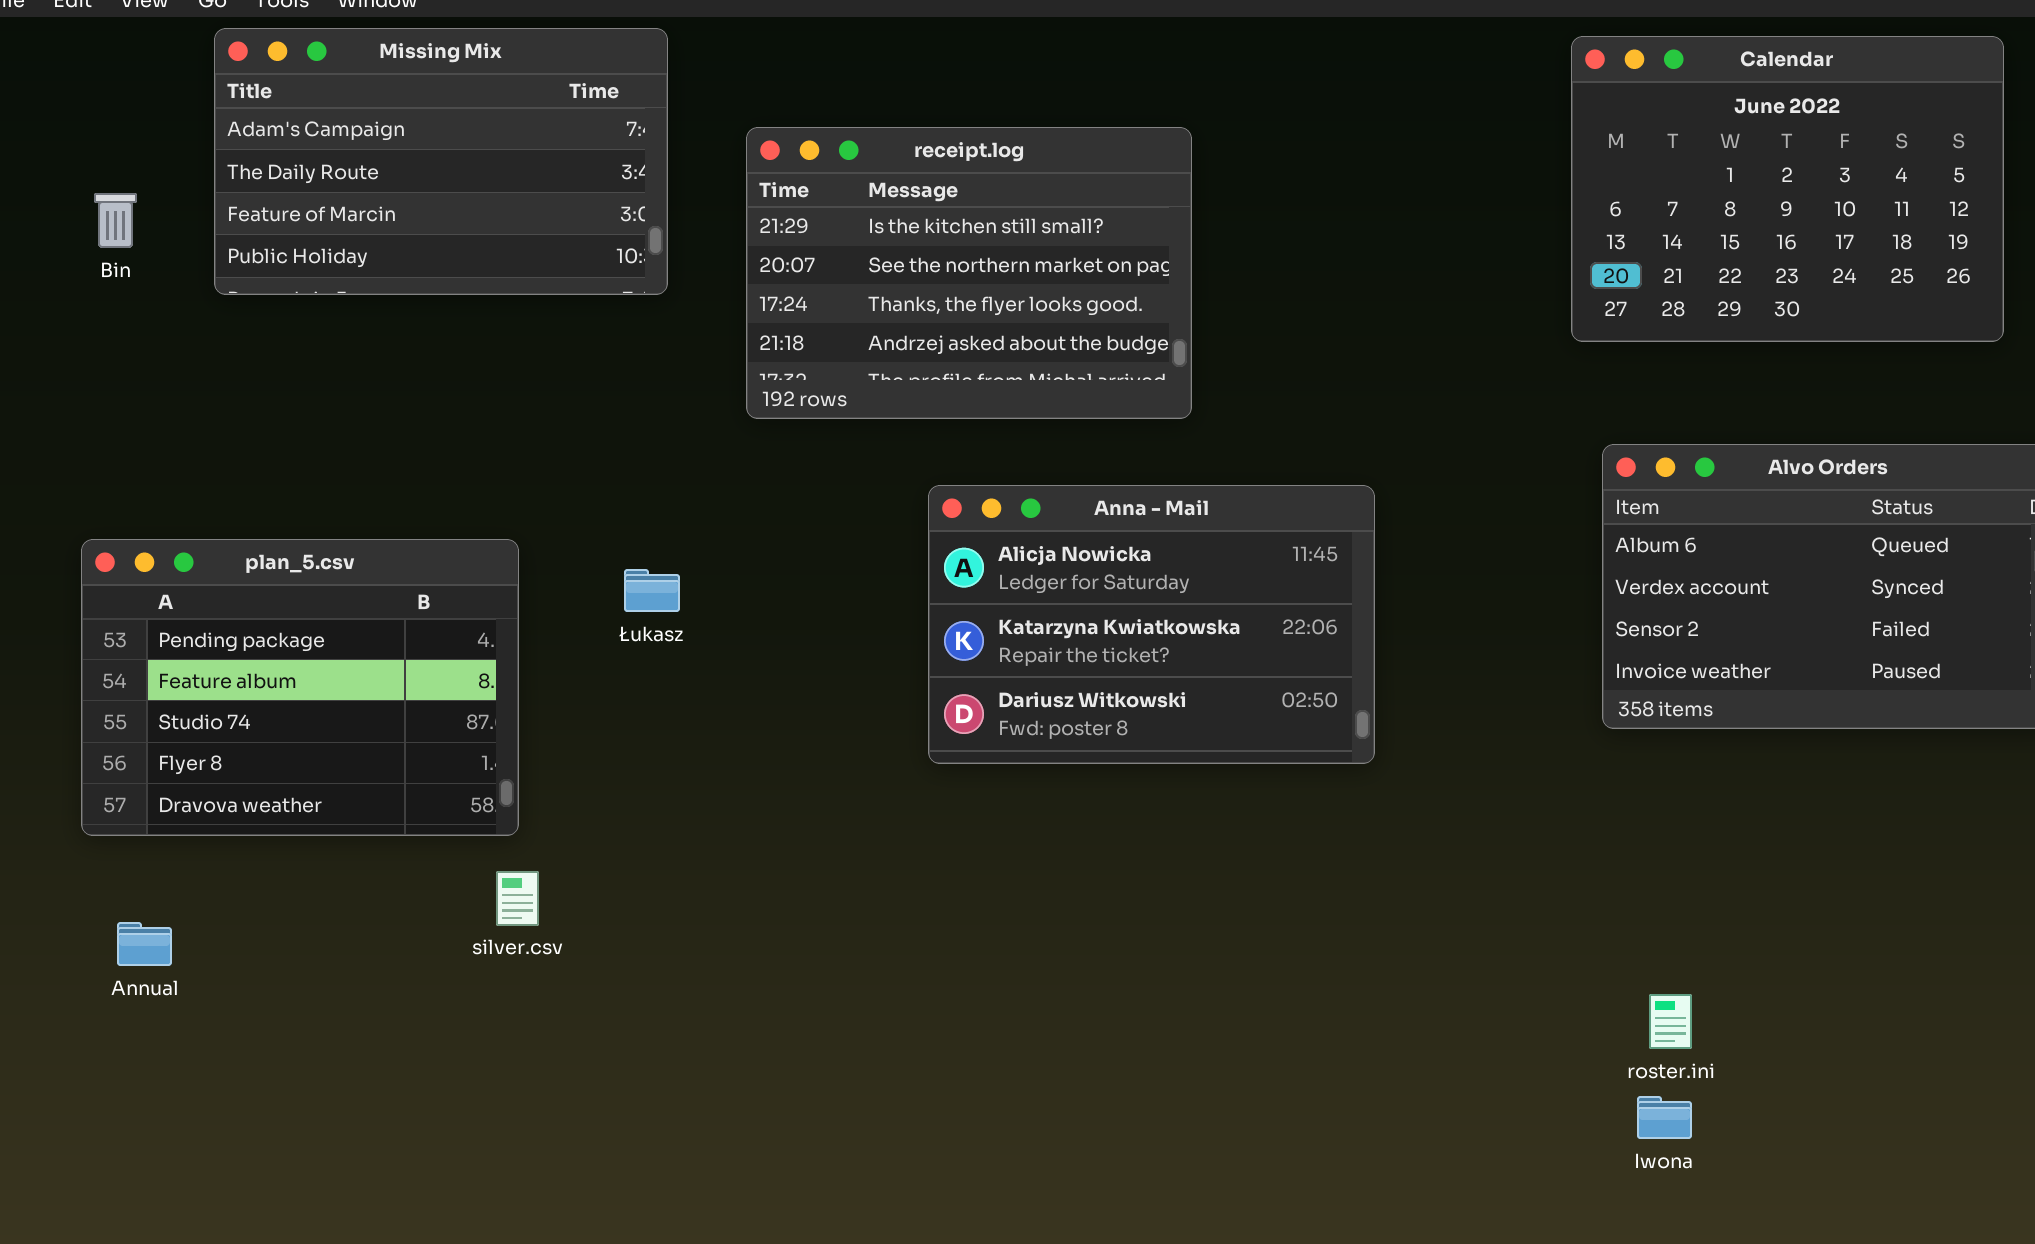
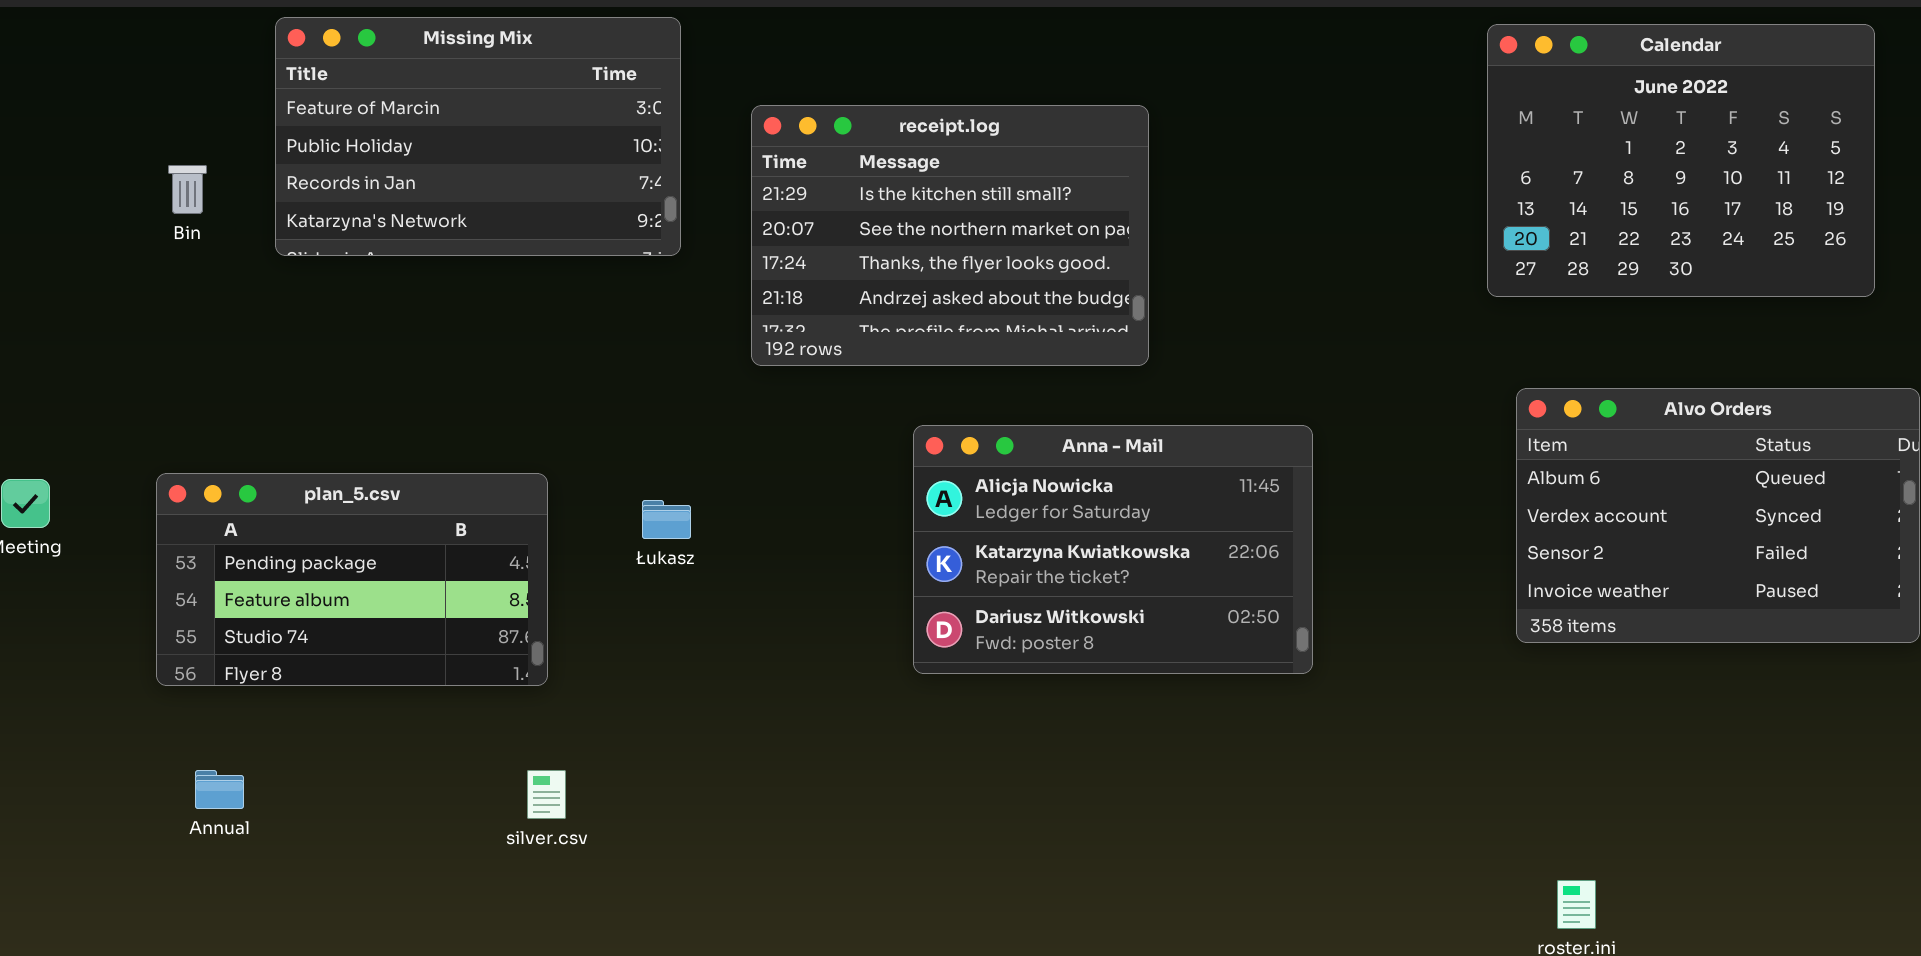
Missing Mix: [214,28,668,295] -> [275,17,681,256], scrolled down 2 rows
plan_5.csv: [81,539,519,836] -> [156,473,548,686], resized
Annual: [117,922,172,966] -> [195,770,244,809], moved

